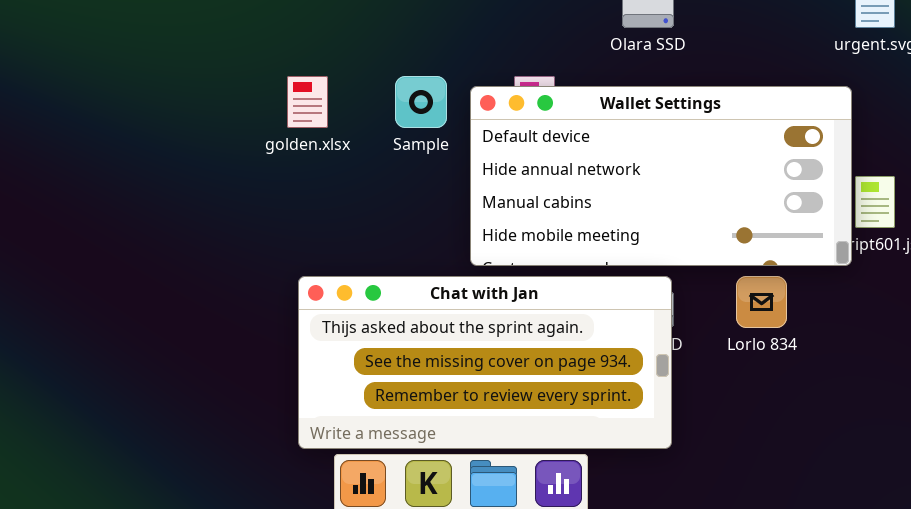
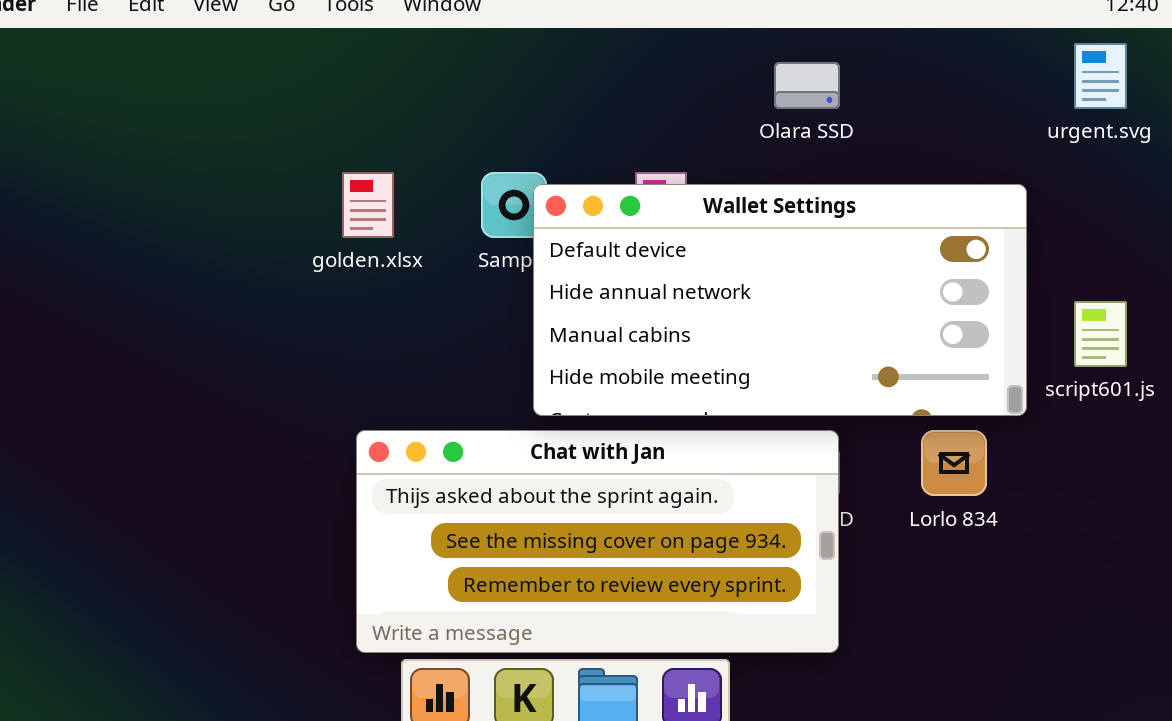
Wallet Settings: [470,86,852,266] -> [533,184,1027,416], moved

